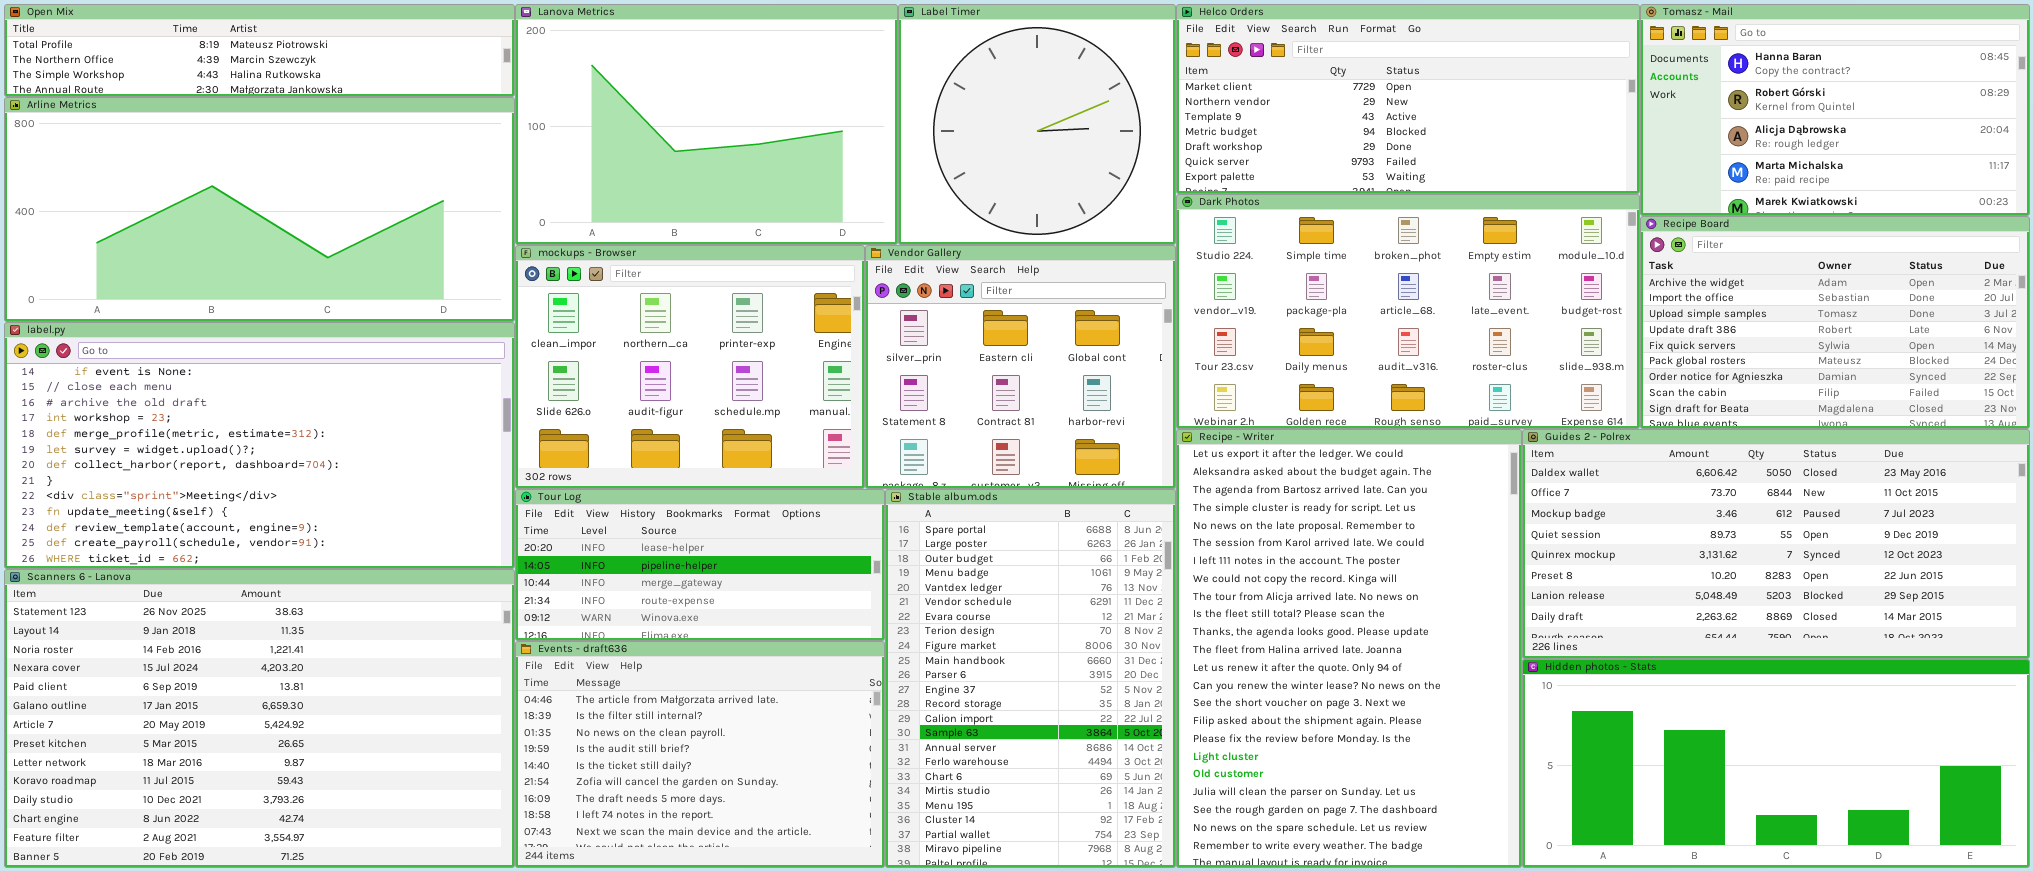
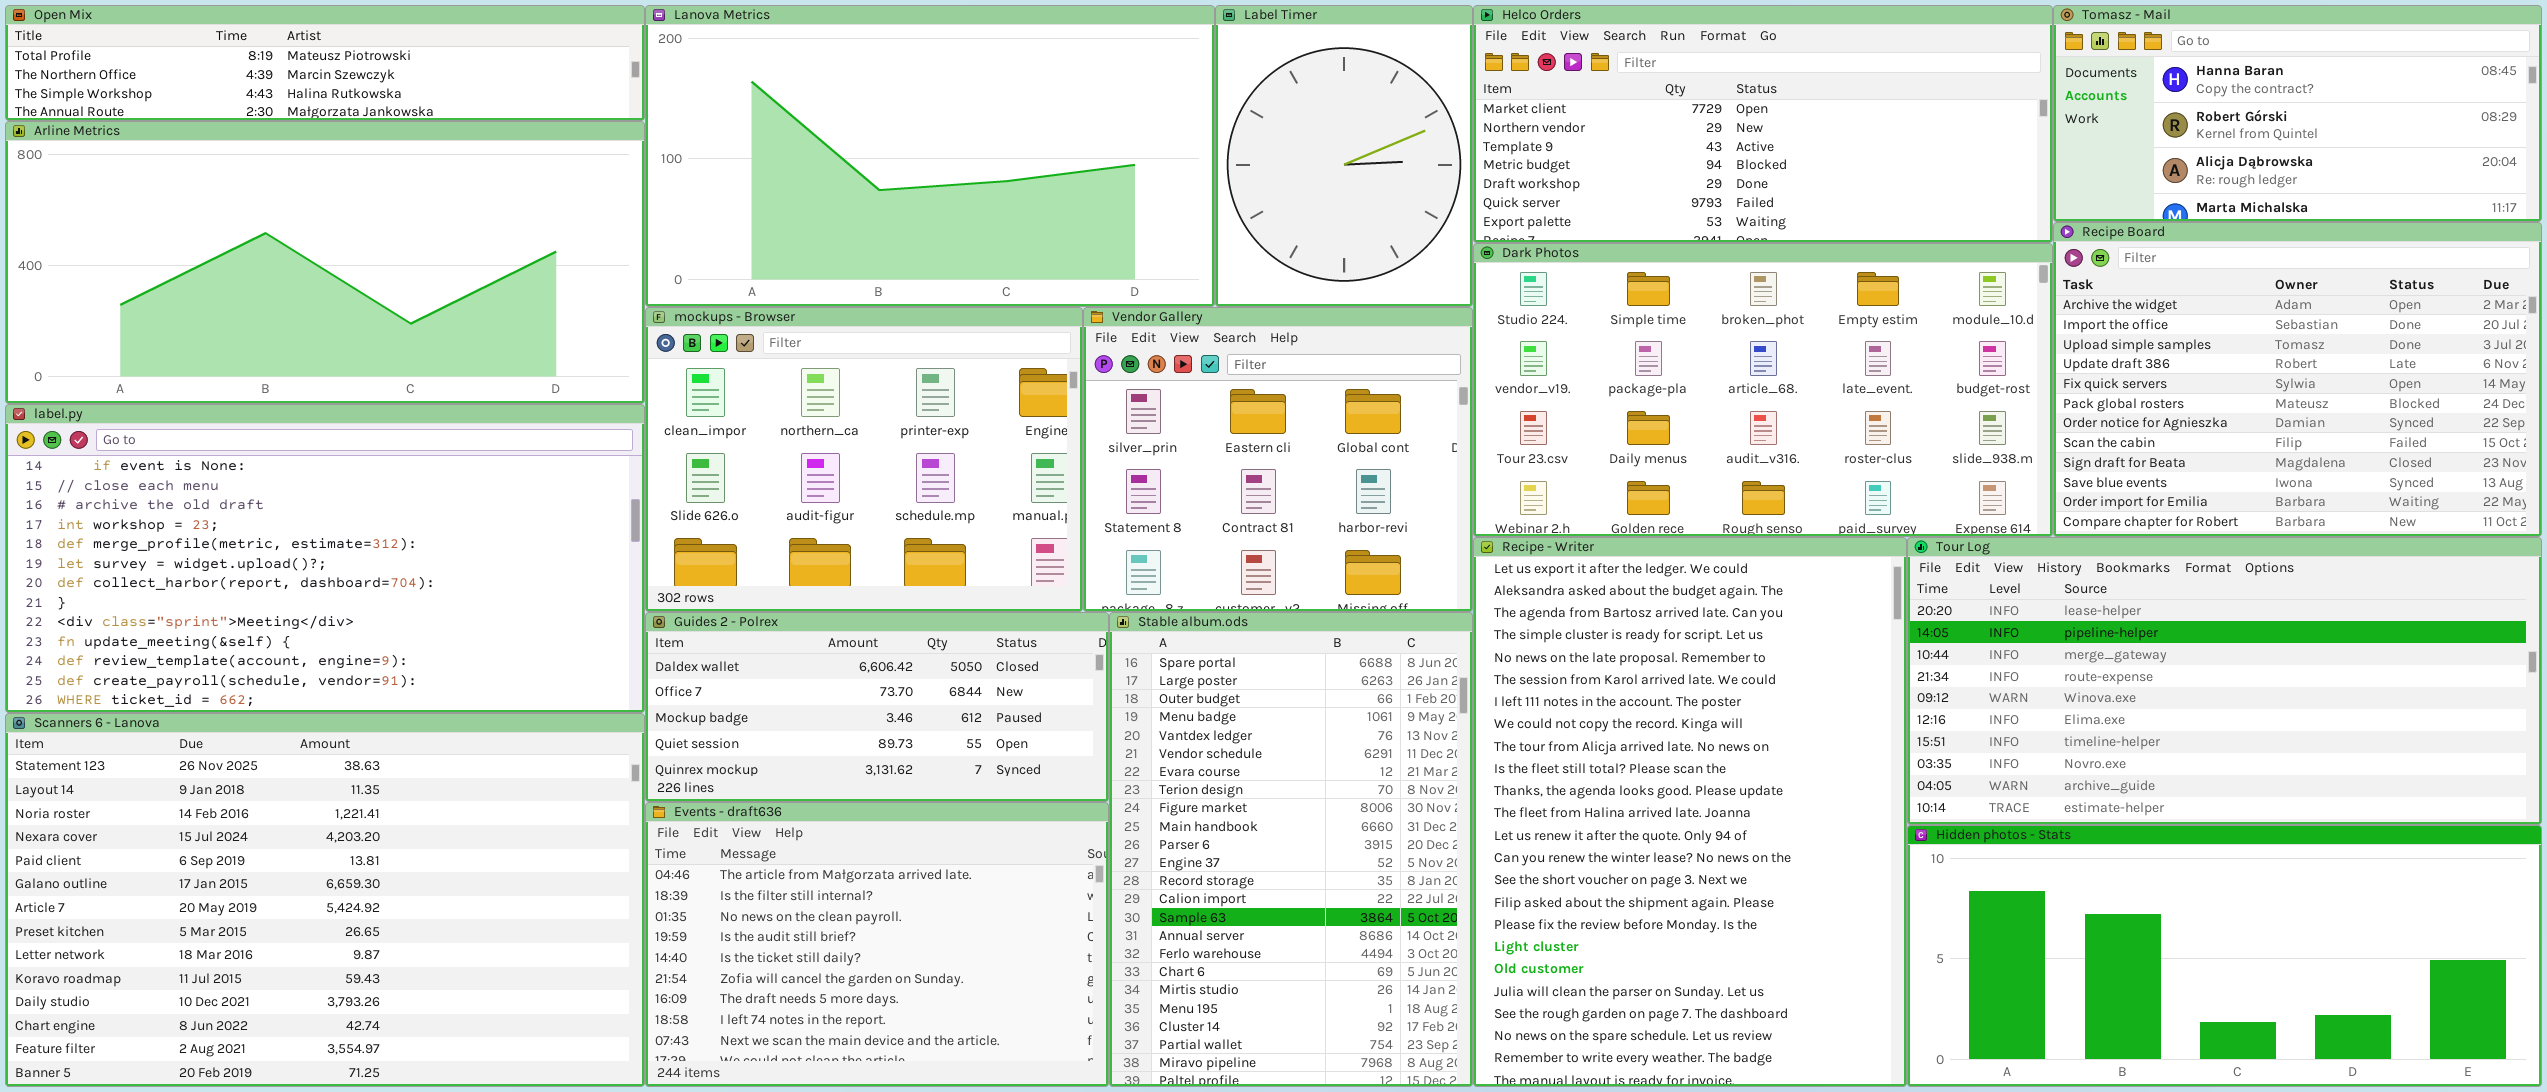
Lanova Metrics: [515,4,898,245] -> [645,5,1215,307], resized
Label Timer: [898,4,1176,245] -> [1215,5,1473,307], resized
Tomasz - Mail: [1640,4,2030,216] -> [2053,5,2542,222], resized
Recipe Board: [1640,216,2030,429] -> [2053,222,2542,537], resized
Guides 2 - Polrex: [1522,429,2030,659] -> [645,612,1109,802], moved, resized
Tour Log: [515,489,885,641] -> [1907,537,2542,825], moved, resized

